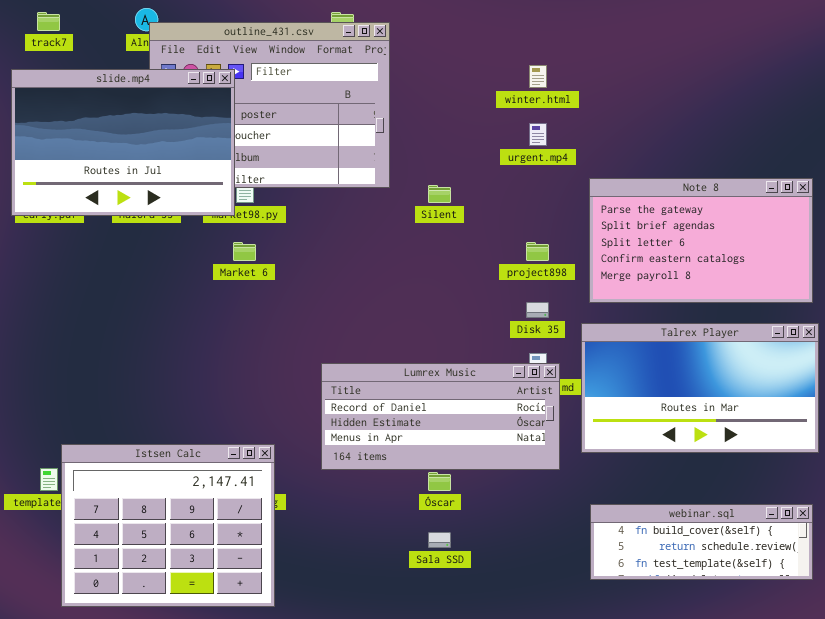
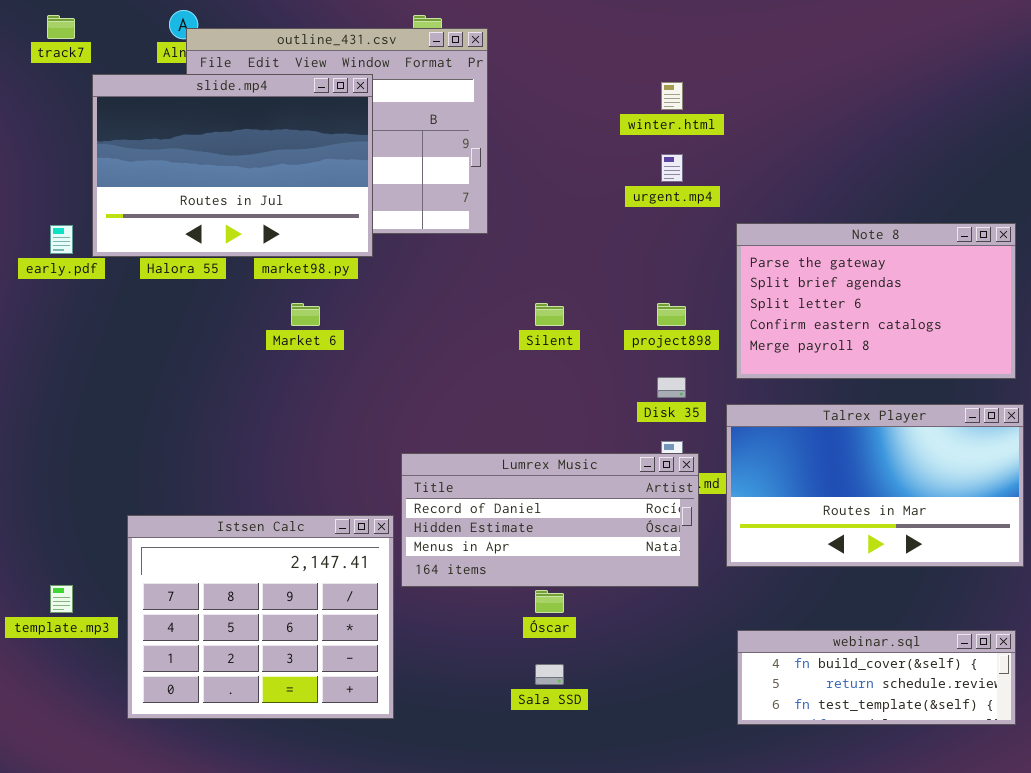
slide.mp4: [11,69,235,216] -> [92,74,373,257], moved
Silent: [428,185,451,203] -> [535,303,564,326], moved
Istsen Calc: [61,444,275,607] -> [127,515,394,719], moved

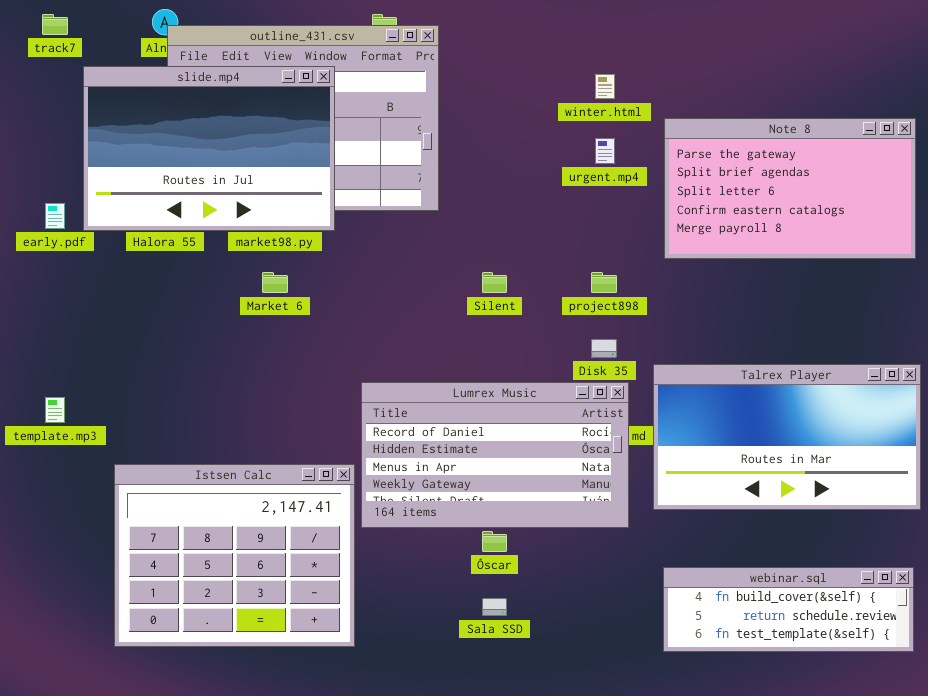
Note 8: [736,223,1016,379] -> [664,118,916,259], moved
Lumrex Music: [401,453,699,587] -> [361,382,629,528], resized
template.mp3: [50,585,73,613] -> [45,397,65,423], moved

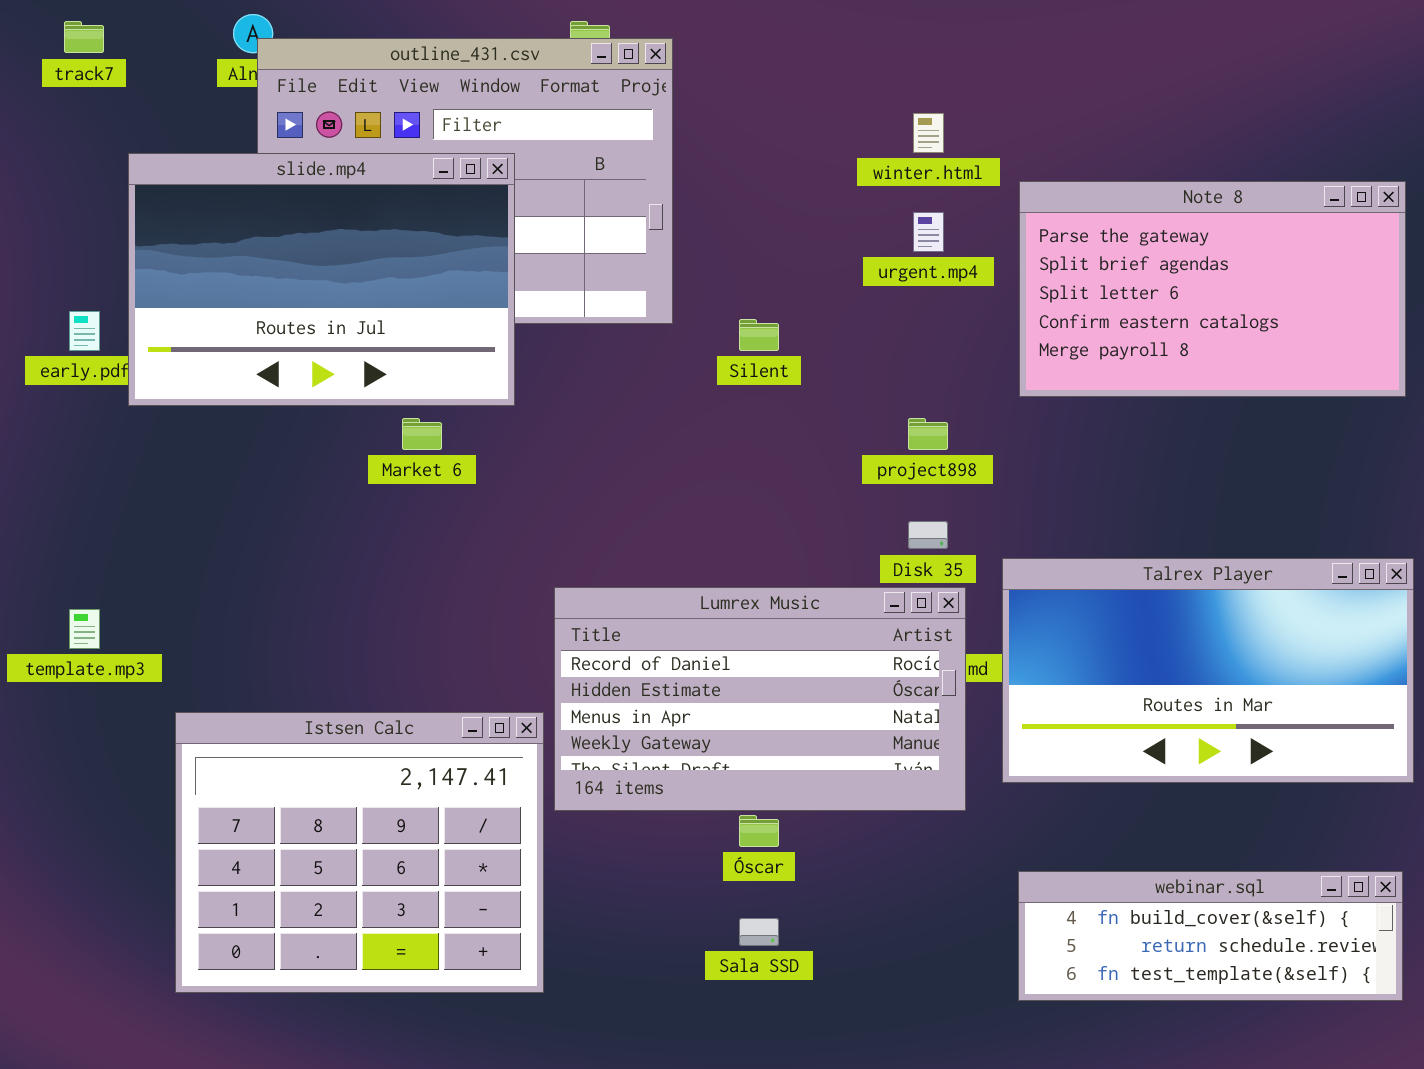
slide.mp4: [83,66,335,231] -> [128,153,515,406], moved
Silent: [482,272,507,293] -> [739,319,779,351], moved

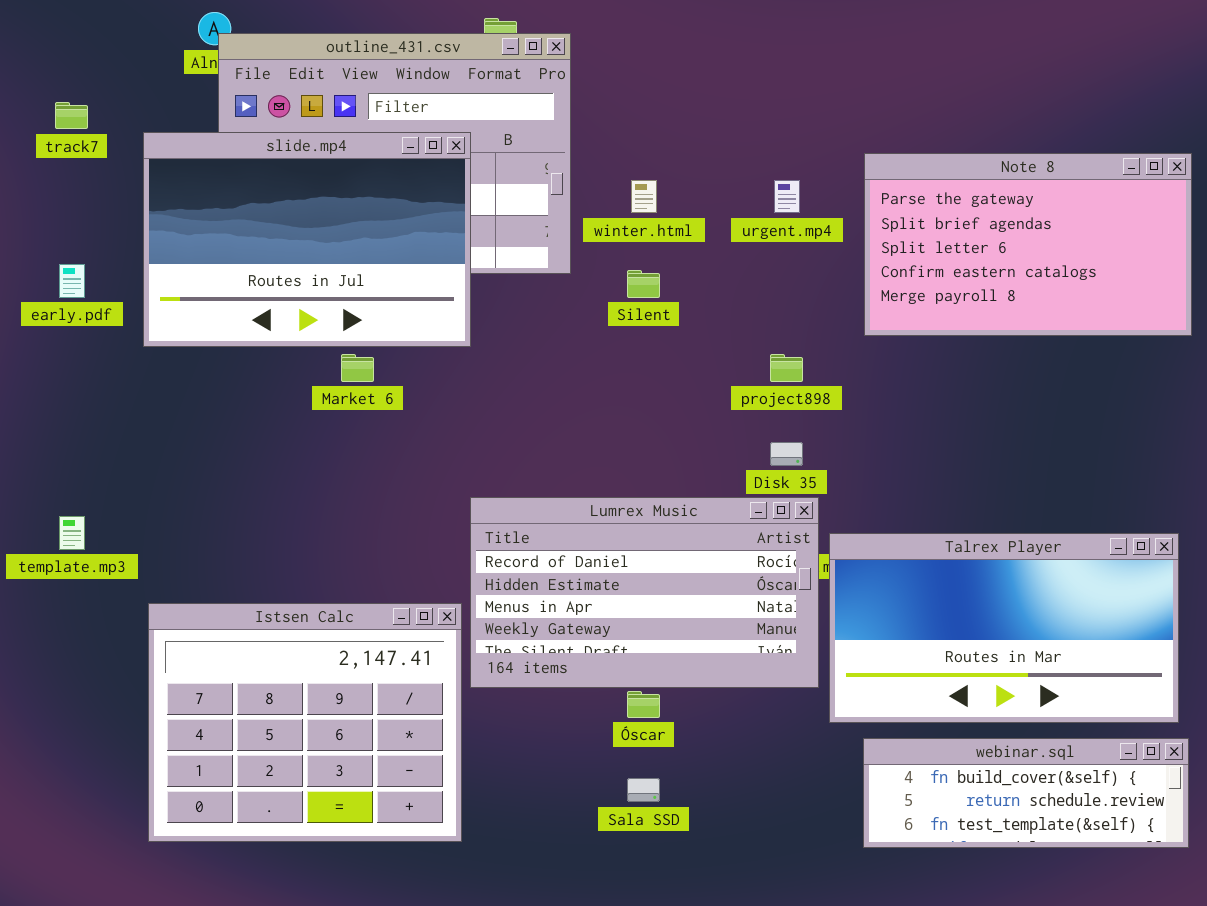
track7: [64,21,104,53] -> [55,102,88,129], moved
winter.html: [913,113,944,153] -> [631,180,657,213], moved
slide.mp4: [128,153,515,406] -> [143,132,471,347], moved
Talrex Player: [1002,558,1414,783] -> [829,533,1179,723], moved

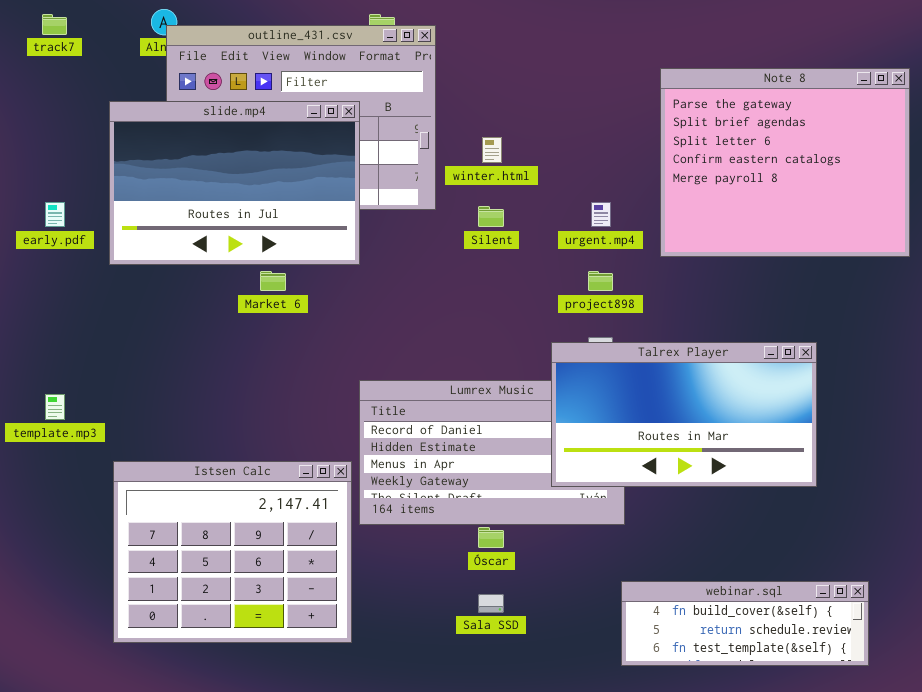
track7: [55,102,88,129] -> [42,14,67,35], moved
Note 8: [864,153,1192,336] -> [660,68,910,257], resized
urgent.mp4: [774,180,800,213] -> [591,202,611,227], moved
Talrex Player: [829,533,1179,723] -> [551,342,817,487], moved
webinar.sql: [863,738,1189,848] -> [621,581,869,666], moved

